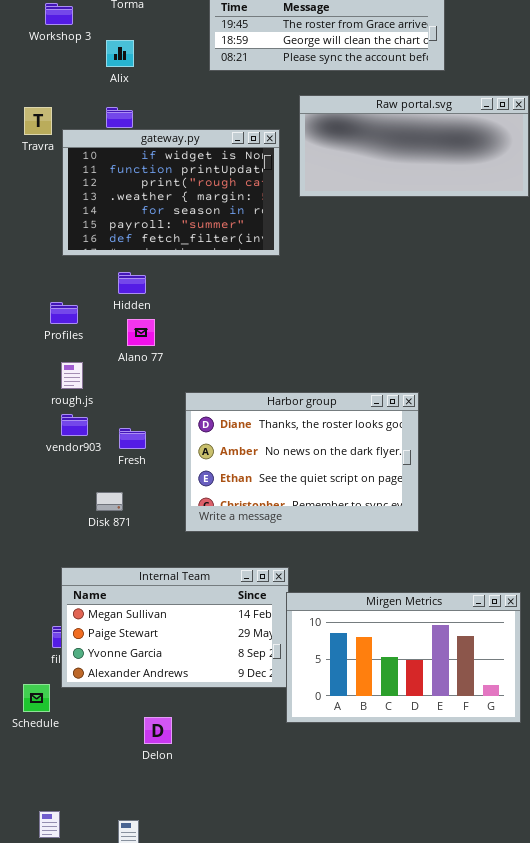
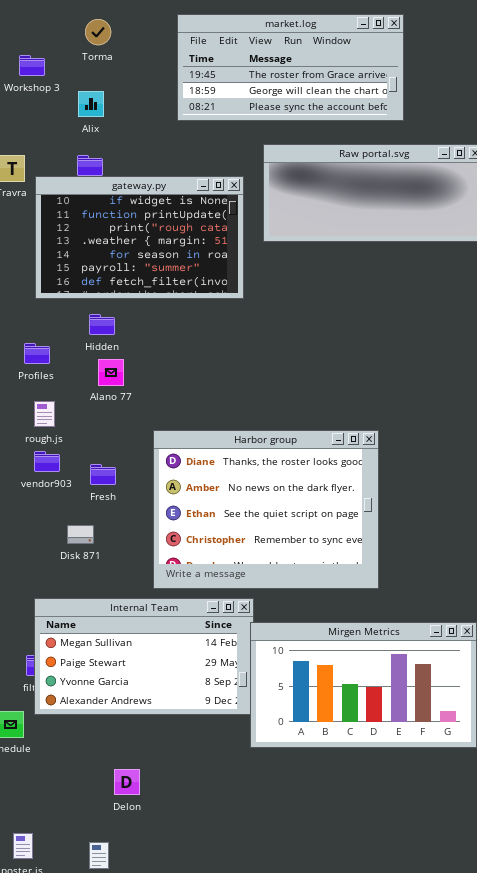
Harbor group: [185,392,419,532] -> [153,430,379,589], resized
Delon: [144,717,172,744] -> [114,769,140,795], moved

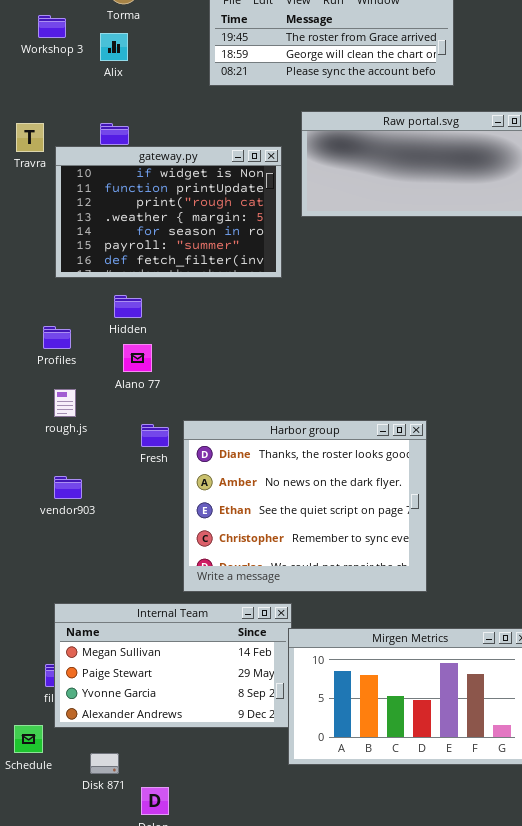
Alix: [78,91,104,117] -> [100,33,128,61], moved
vendor903: [34,451,60,472] -> [54,476,82,499], moved
Fresh: [90,464,116,485] -> [141,424,169,447], moved
Disk 871: [67,525,94,544] -> [90,753,119,774], moved

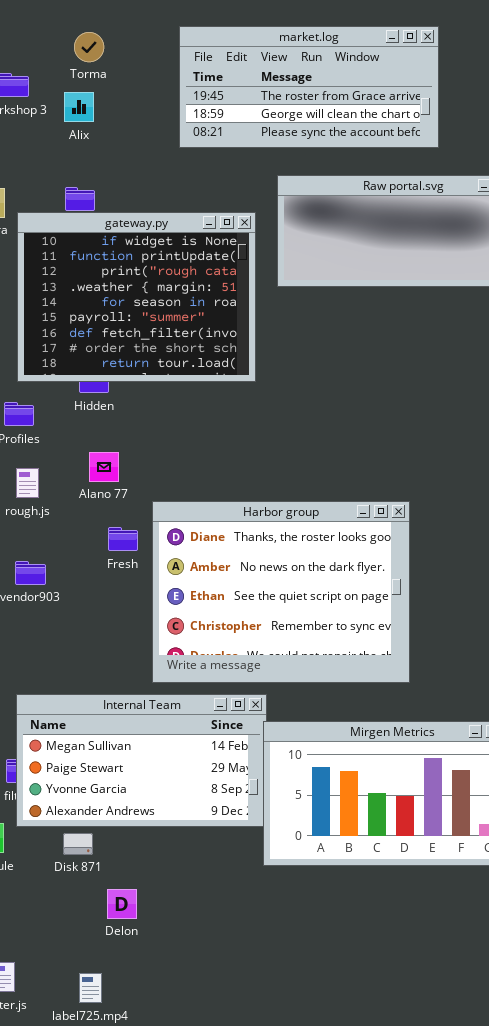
gateway.py: [55,146,282,278] -> [17,212,256,382], resized
Alano 77: [123,344,152,372] -> [89,452,119,482], moved
Fresh: [141,424,169,447] -> [108,527,138,551], moved
Disk 871: [90,753,119,774] -> [63,833,93,855], moved

